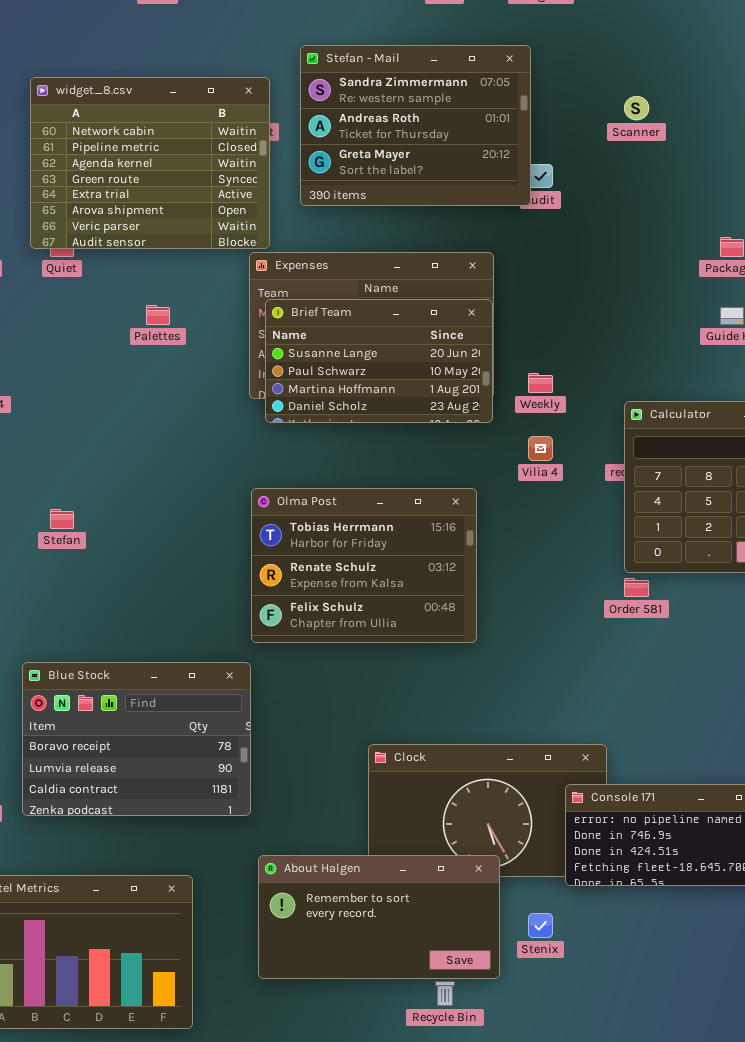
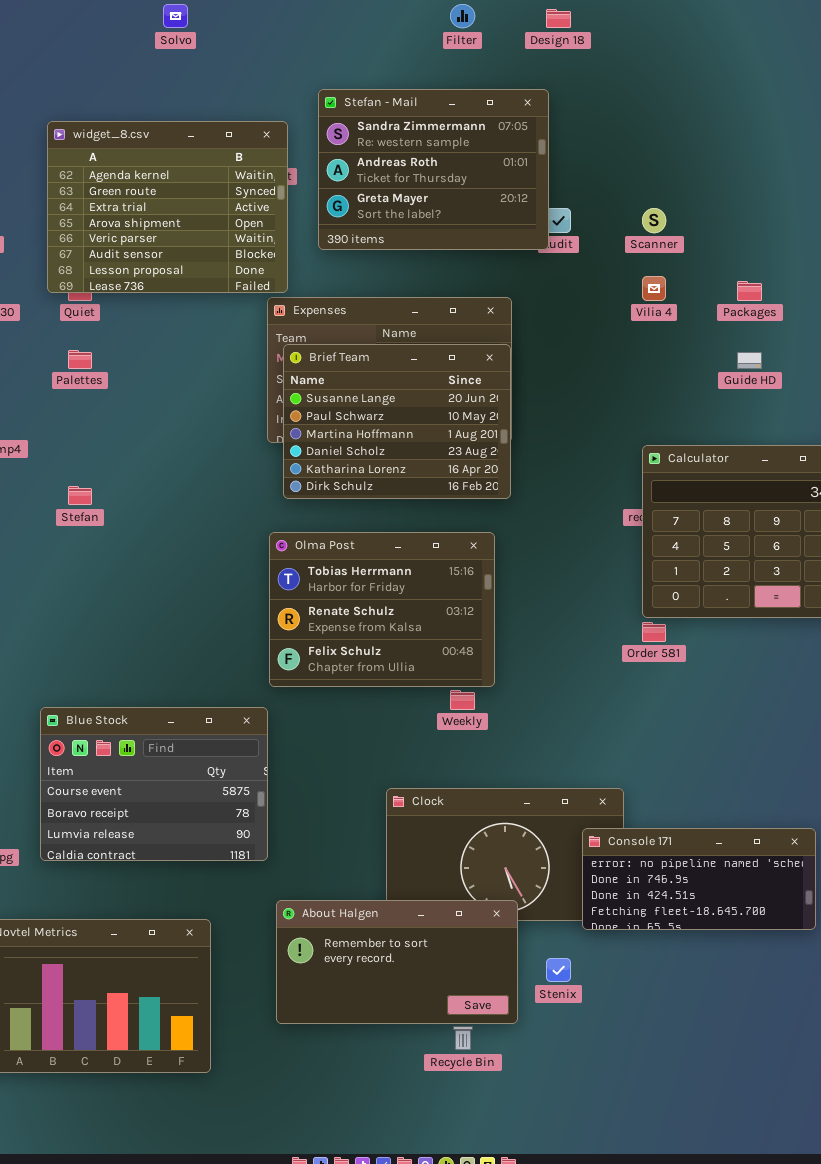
widget_8.csv: [30,77,270,249] -> [47,121,288,293], scrolled down 2 rows
Scanner: [624,96,649,120] -> [642,208,666,233], moved
Brief Team: [265,299,493,423] -> [283,344,511,499], resized
Palettes: [146,305,170,325] -> [68,350,92,369], moved
Weekly: [528,373,553,393] -> [450,690,475,710], moved
Vilia 4: [528,436,553,461] -> [642,276,666,301], moved
Stefan: [50,509,74,529] -> [68,486,92,505], moved
Blue Stock: [22,662,251,816] -> [40,707,268,861], scrolled up 1 row

